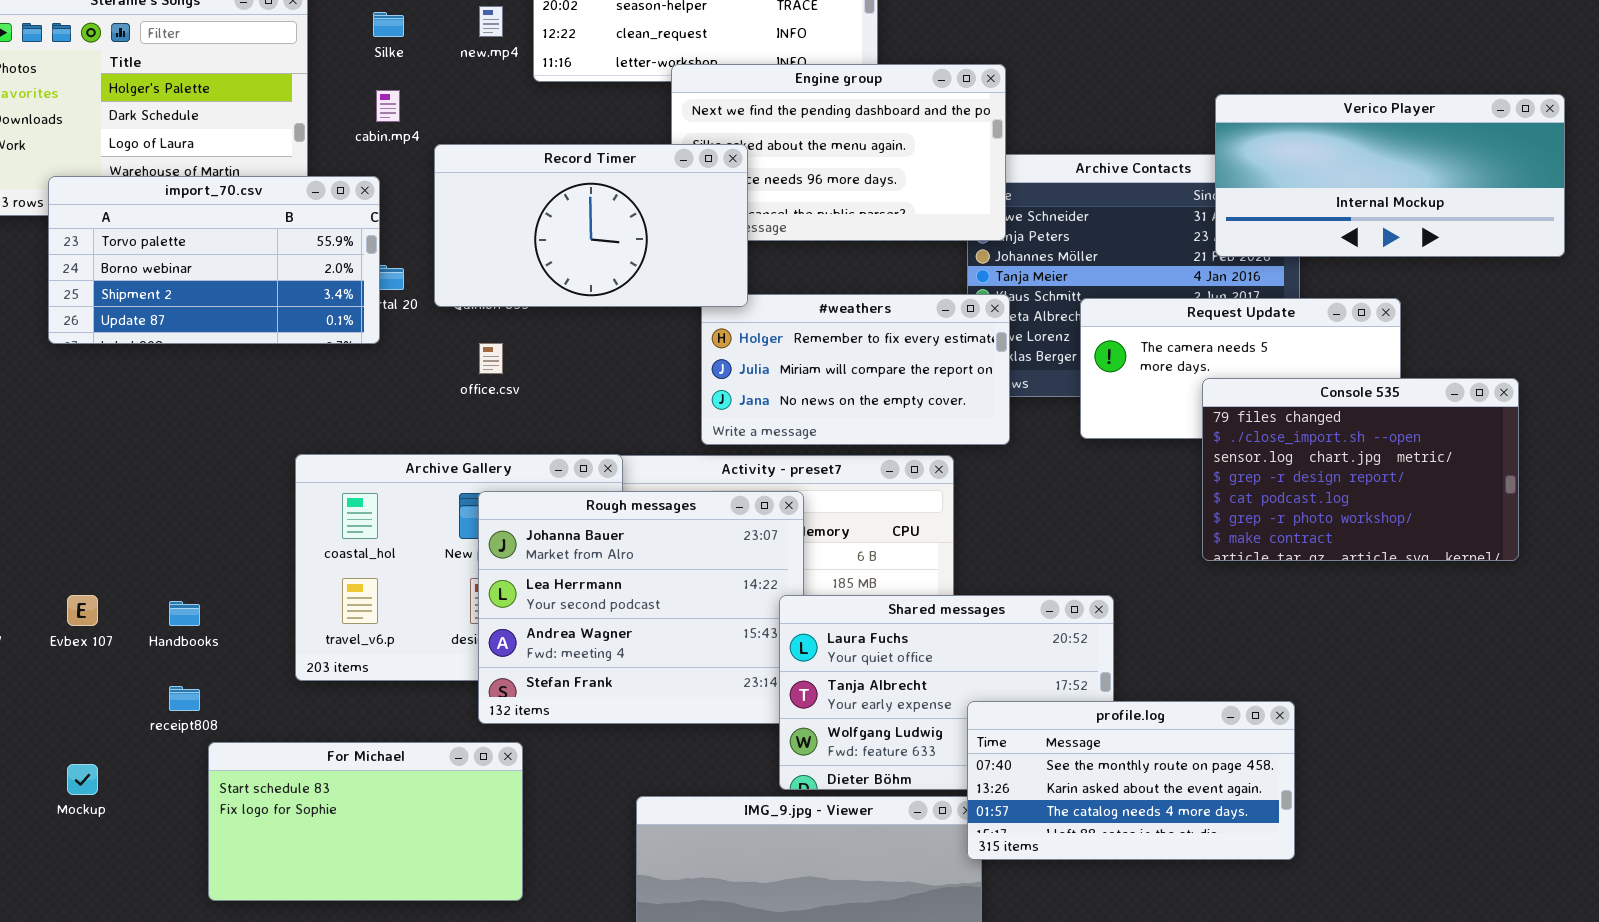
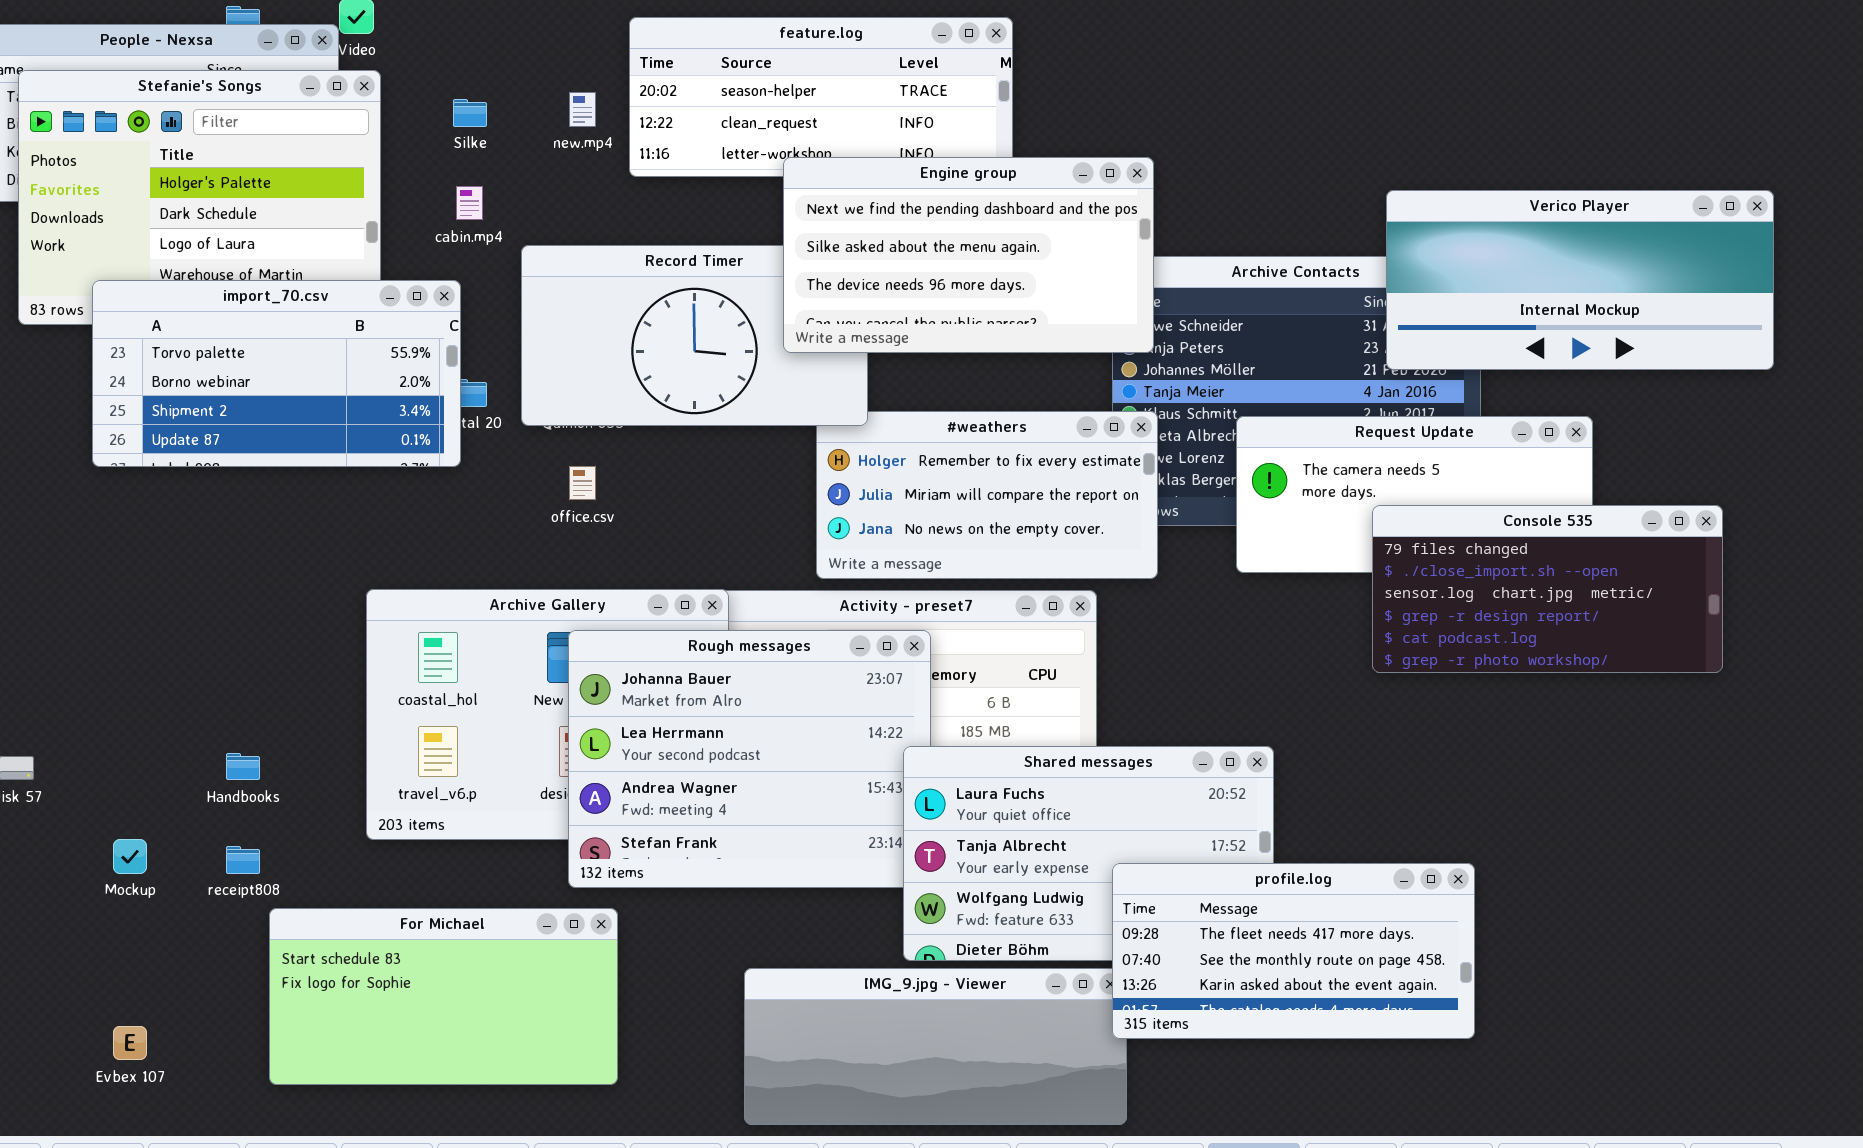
Engine group: [671,64,1006,241] -> [783,157,1154,353], raised
Console 535: [1202,378,1519,561] -> [1372,505,1723,673], resized
Evbex 107: [67,595,98,626] -> [113,1026,147,1060], moved
profile.log: [967,701,1295,860] -> [1112,863,1475,1039], scrolled up 1 row
Mockup: [67,764,98,795] -> [113,839,147,874], moved

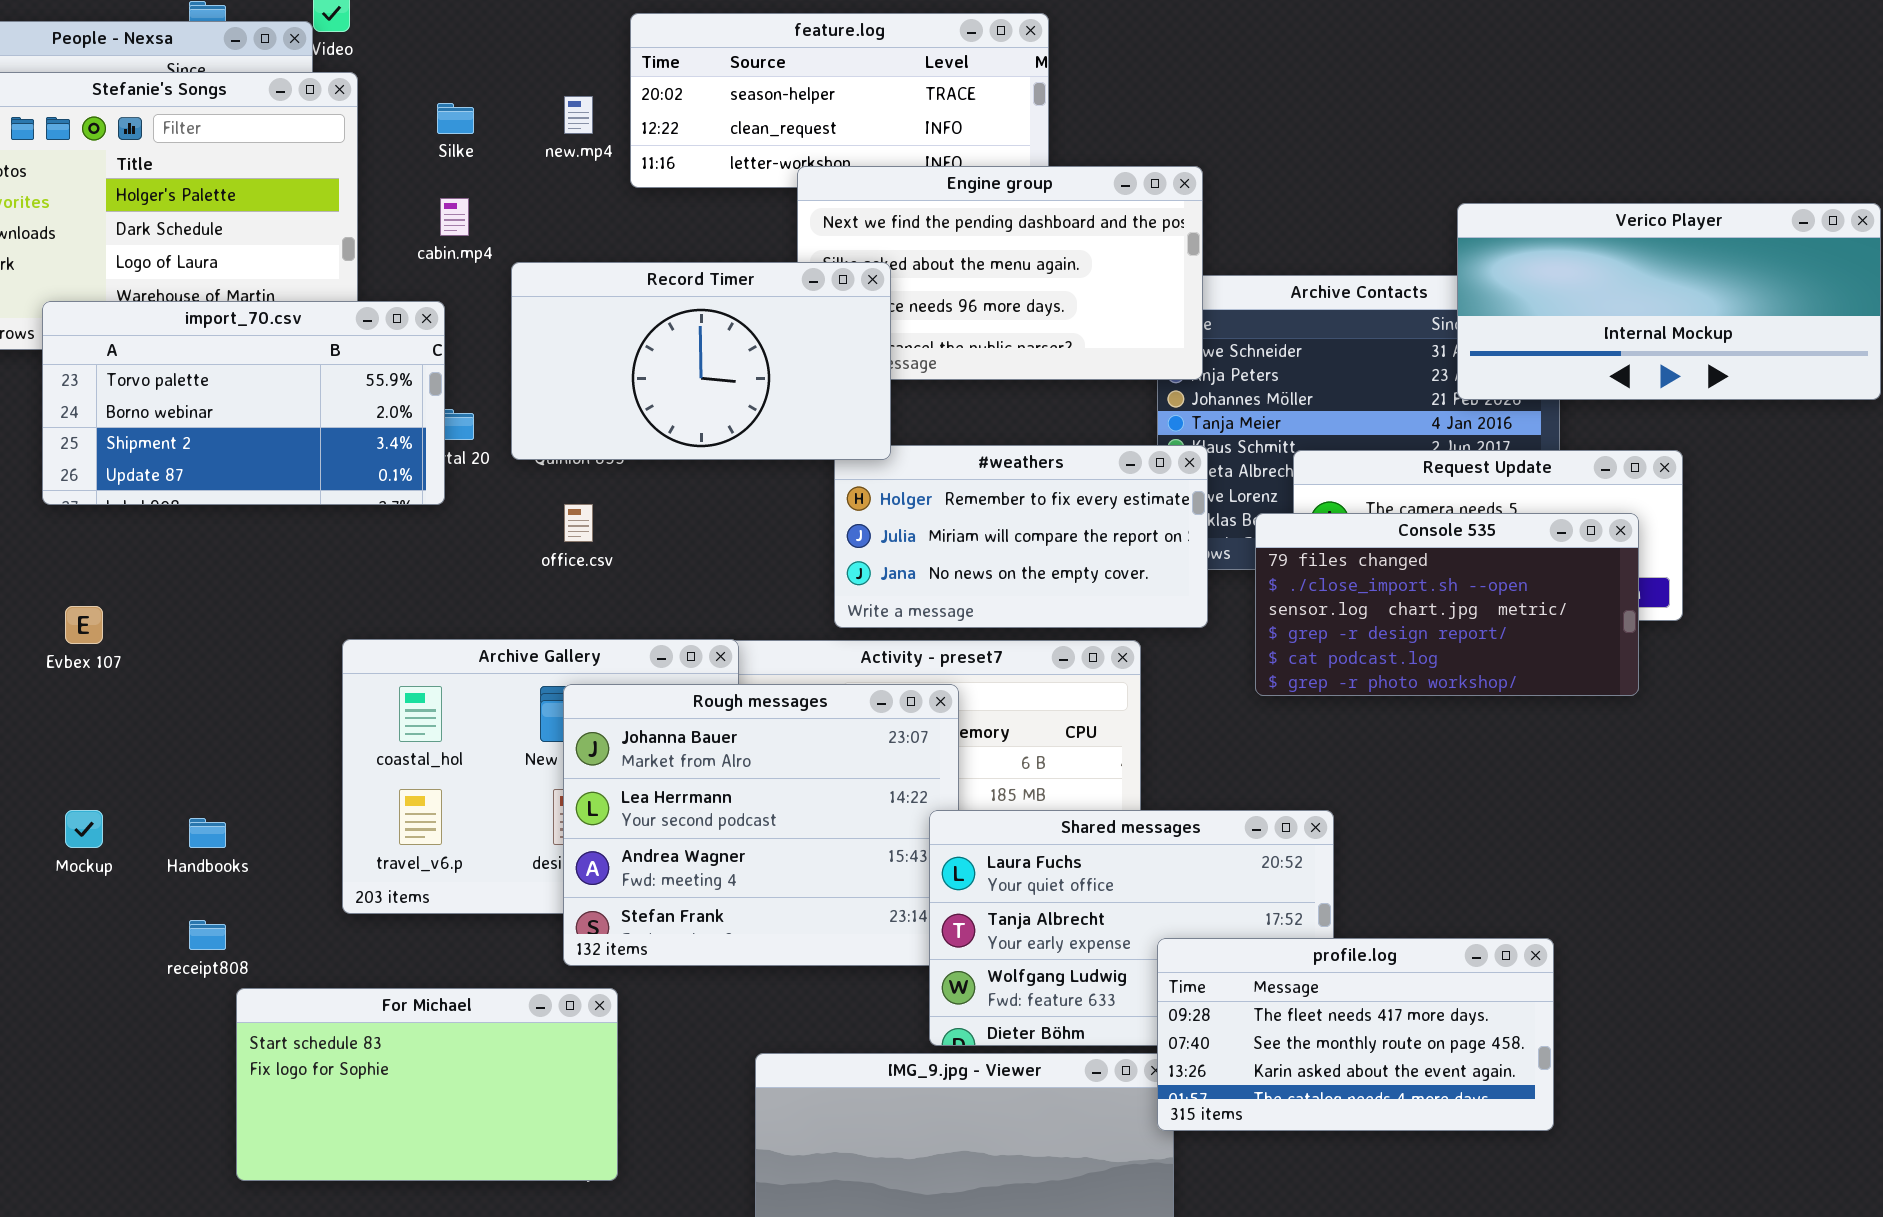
Record Timer: [521,245,868,426] -> [511,262,891,460], raised
Console 535: [1372,505,1723,673] -> [1255,513,1639,696], moved
Mockup: [113,839,147,874] -> [65,810,103,848], moved
Evbex 107: [113,1026,147,1060] -> [65,606,103,644], moved

